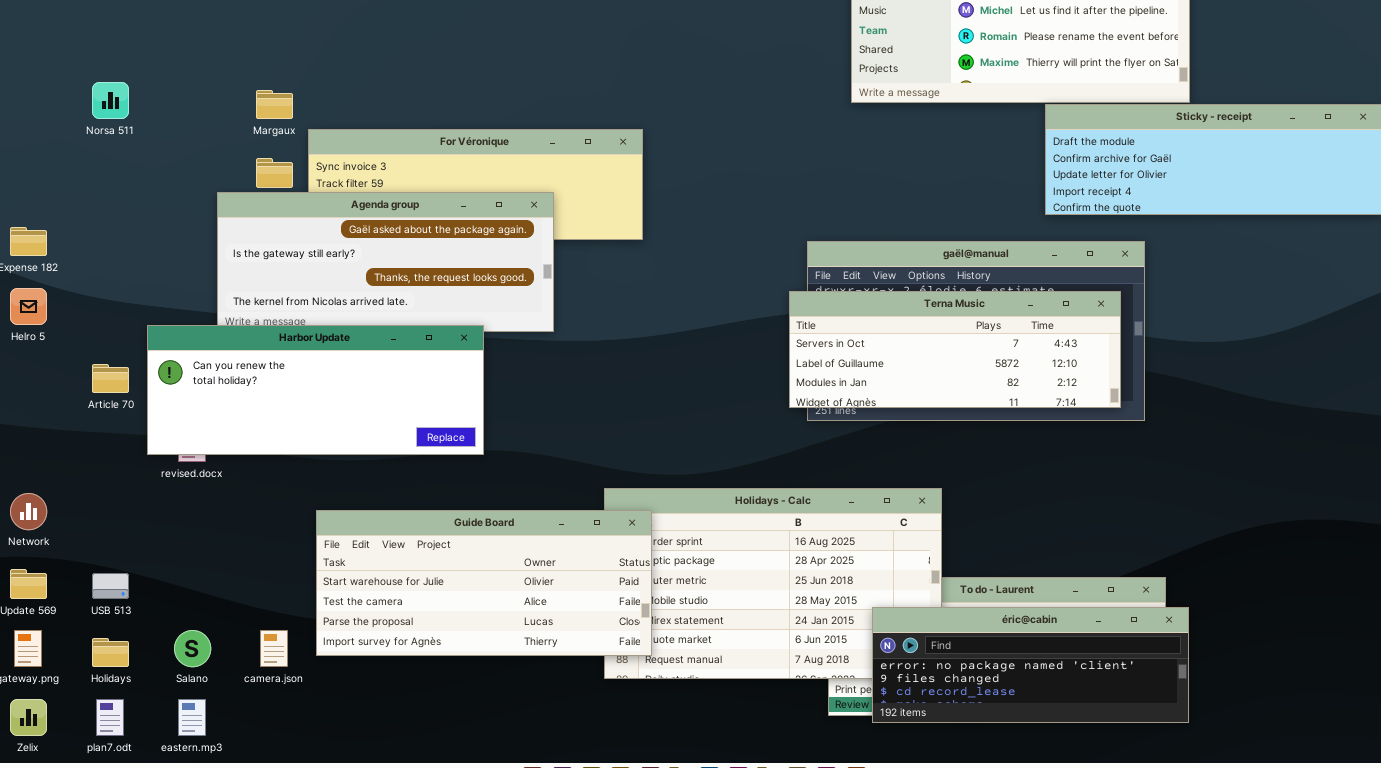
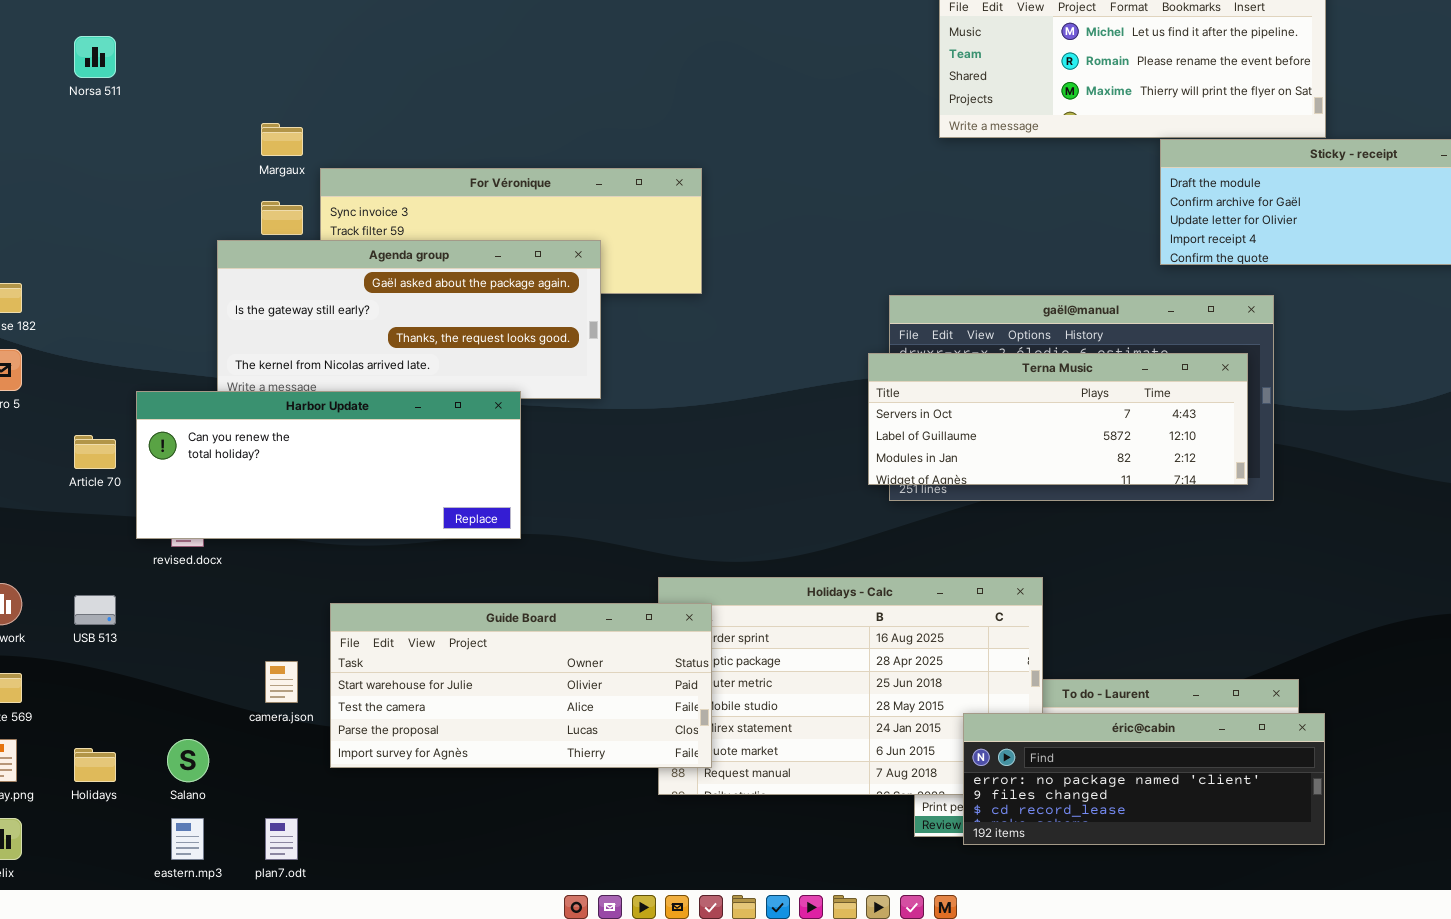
Norsa 511: [92,82,129,119] -> [74,36,116,78], moved
USB 513: [92,573,129,599] -> [74,595,116,625], moved
camera.json: [260,630,288,667] -> [265,661,298,703], moved
plan7.odt: [96,699,124,736] -> [265,818,298,860], moved

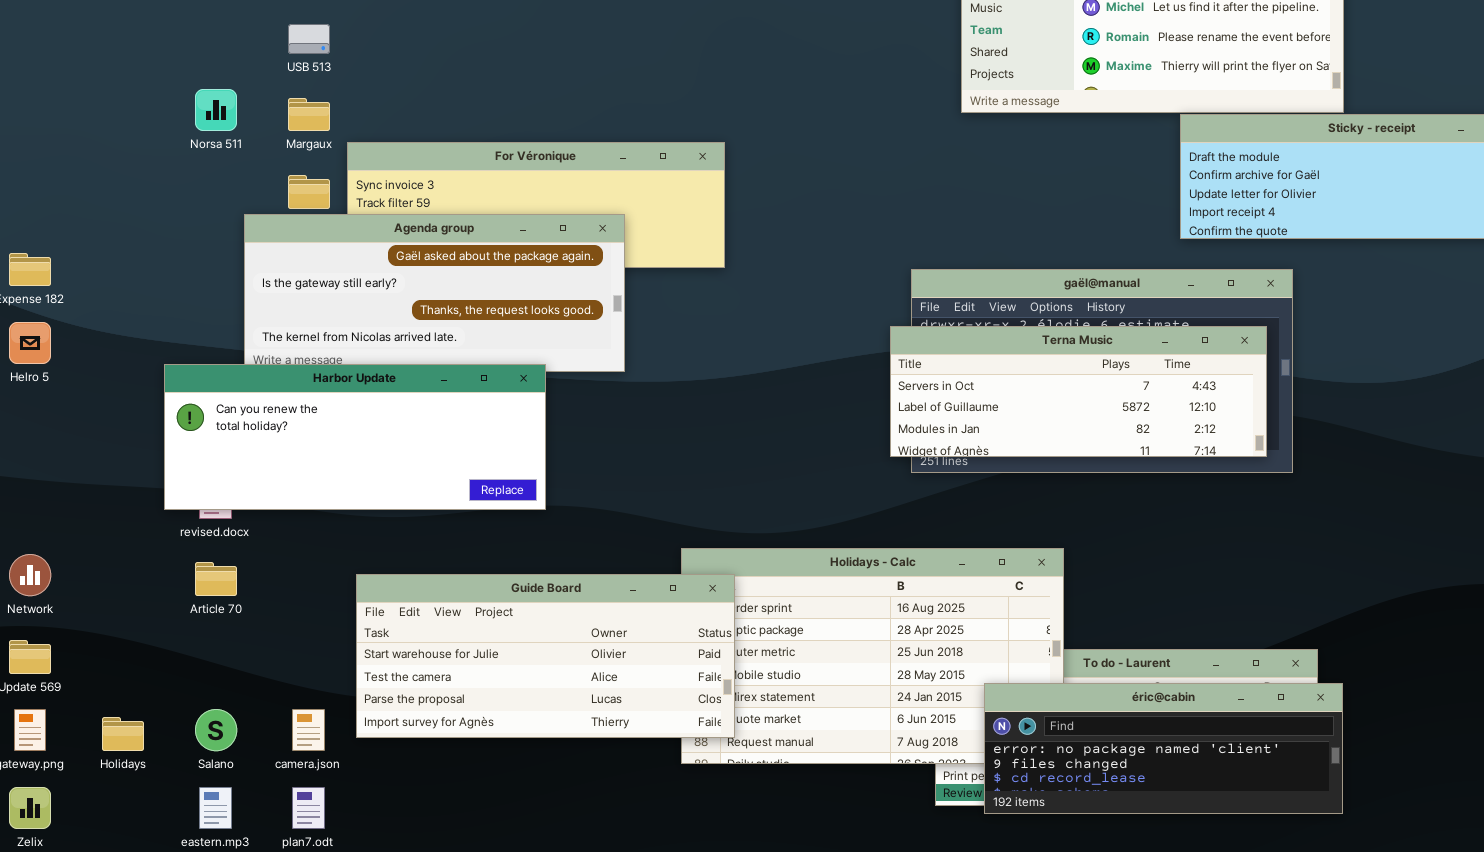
Norsa 511: [74,36,116,78] -> [195,89,237,131], moved
Article 70: [74,435,116,469] -> [195,562,237,596], moved
USB 513: [74,595,116,625] -> [288,24,330,54], moved
camera.json: [265,661,298,703] -> [292,709,325,751], moved

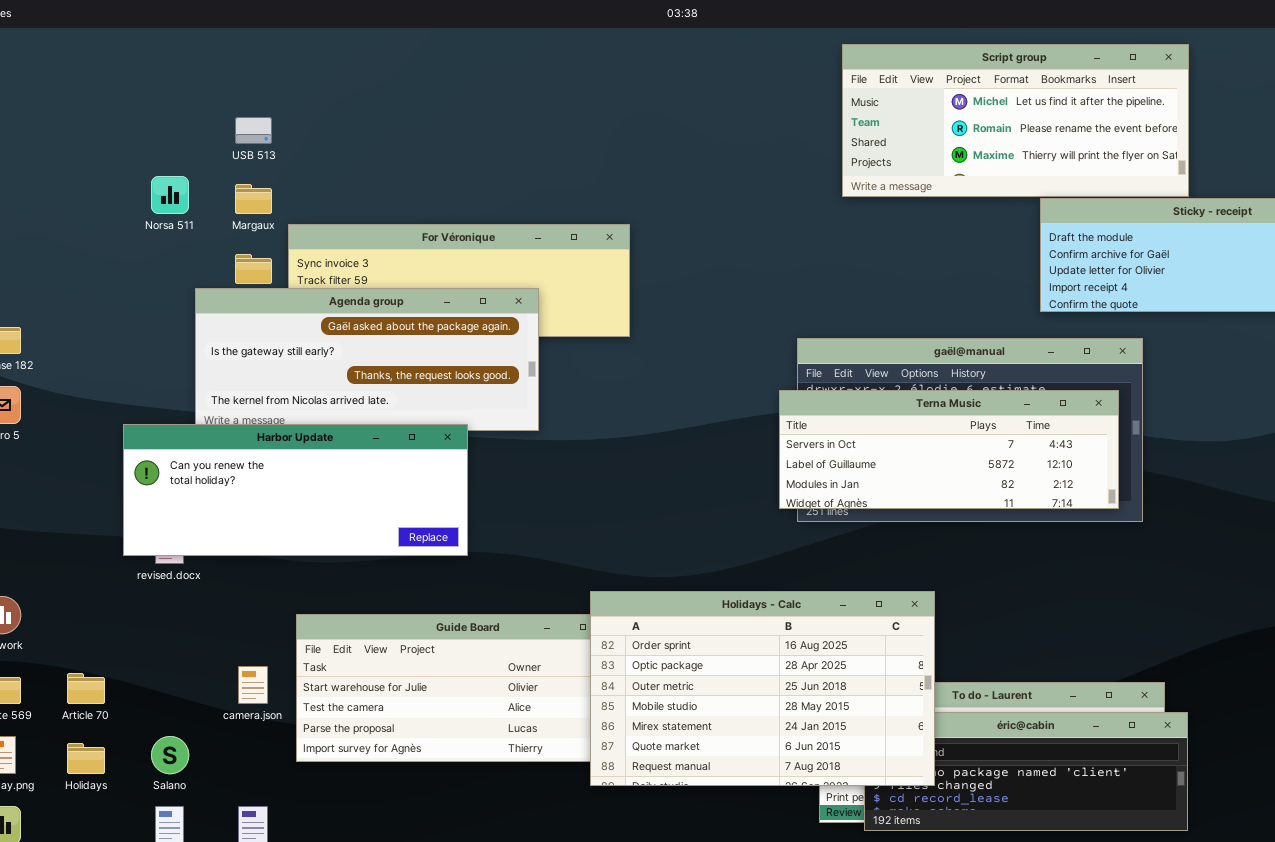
Holidays - Calc: [681,548,1064,764] -> [590,591,935,786], raised
Article 70: [195,562,237,596] -> [67,673,105,704], moved
camera.json: [292,709,325,751] -> [238,666,268,704], moved

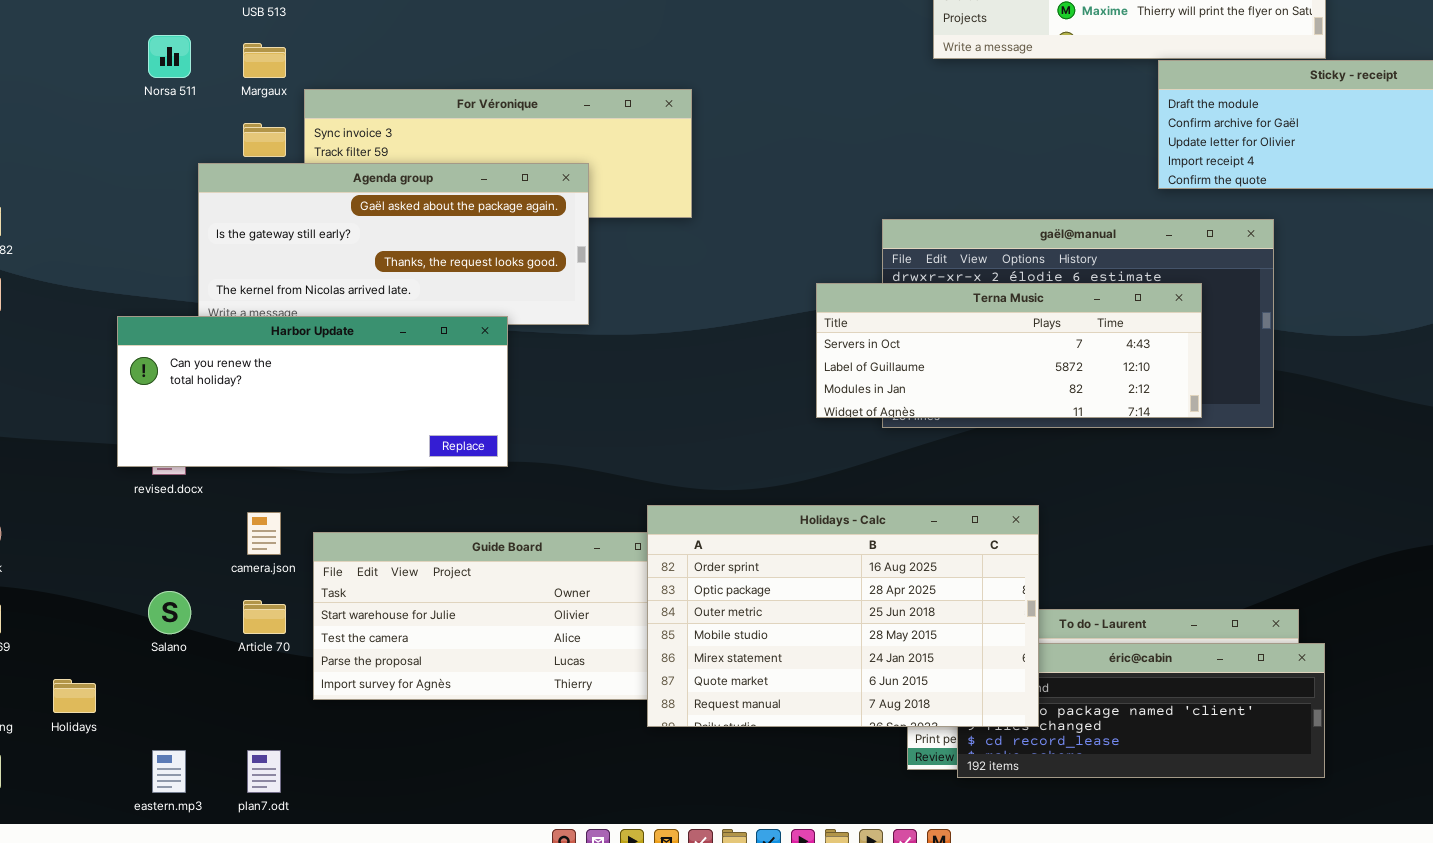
Terna Music: [779,390,1119,509] -> [816,283,1202,418], moved
camera.json: [238,666,268,704] -> [247,512,281,555], moved
Article 70: [67,673,105,704] -> [243,600,286,634], moved
Salano: [151,736,189,774] -> [148,591,191,634], moved

